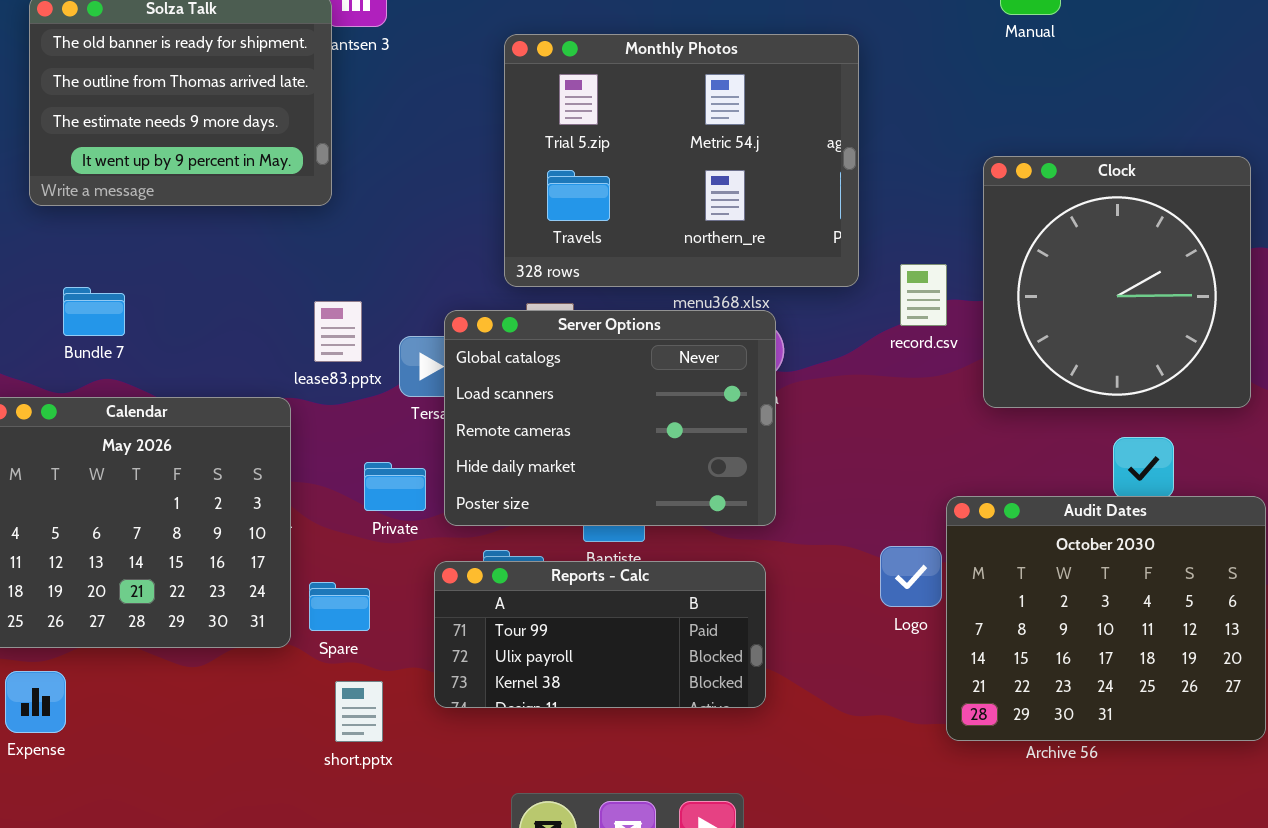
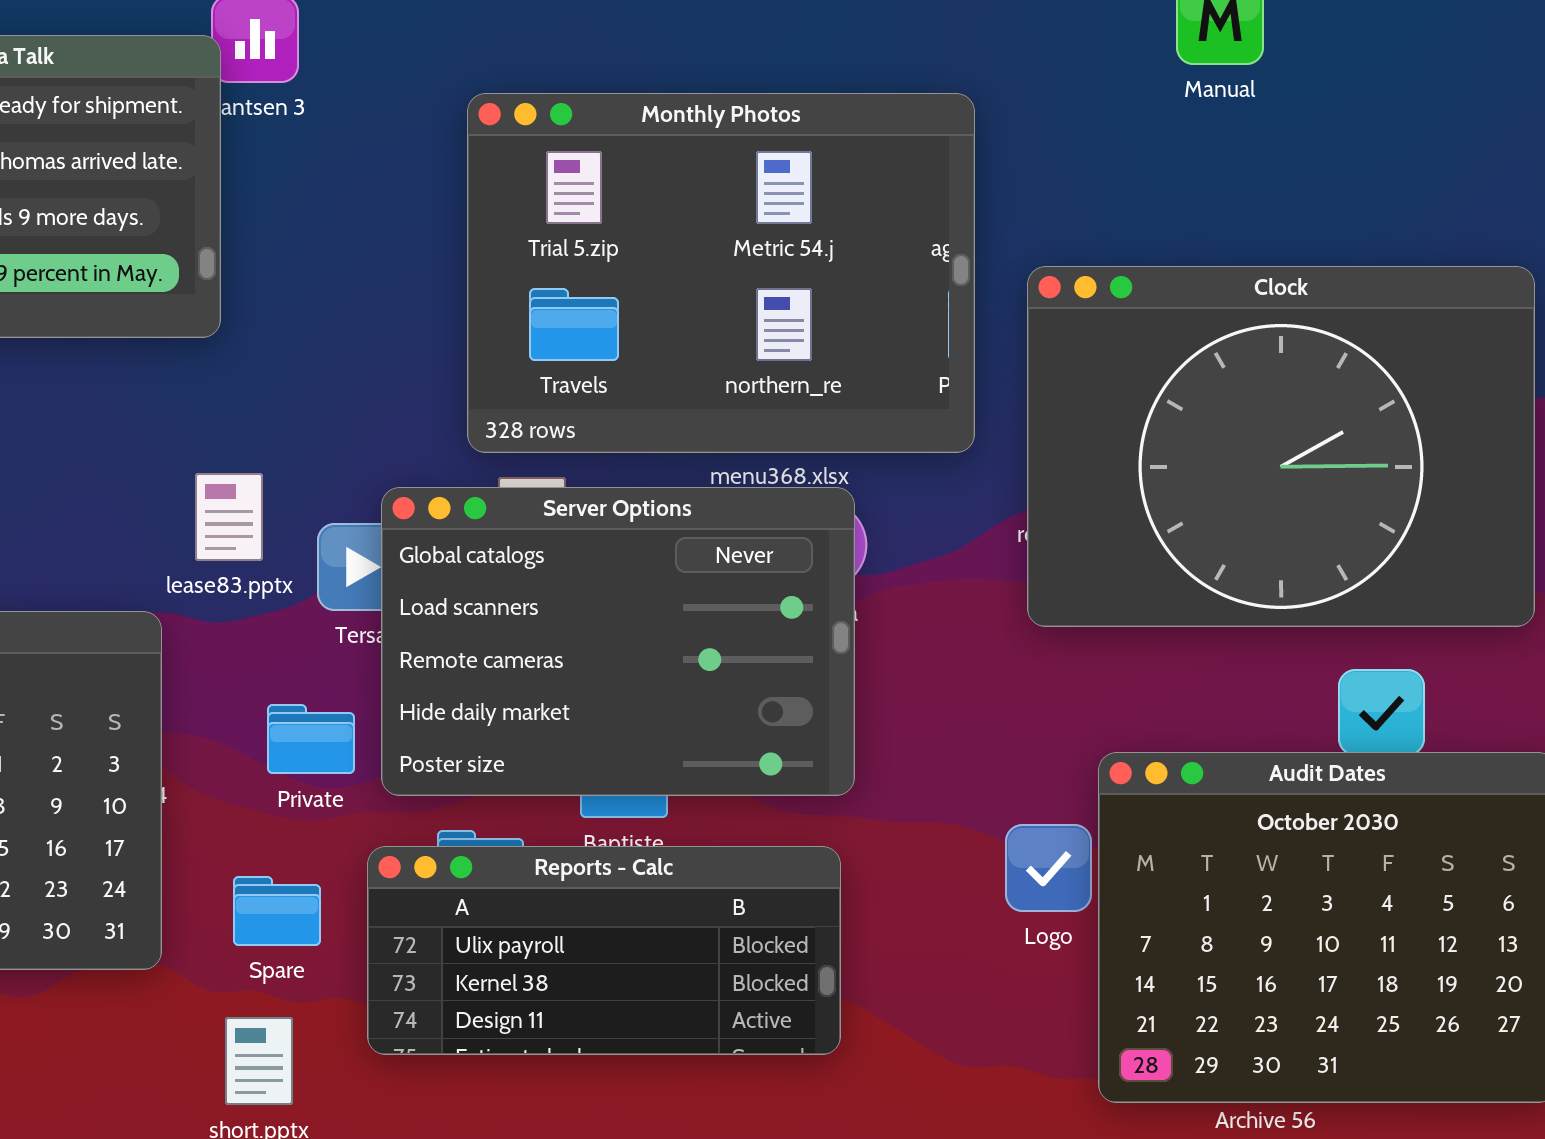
Clock: [983,156,1251,408] -> [1027,266,1535,627], resized
Reports - Calc: [434,561,766,708] -> [367,846,841,1055], scrolled down 1 row
Spare: [309,582,370,631] -> [233,876,321,946], moved

